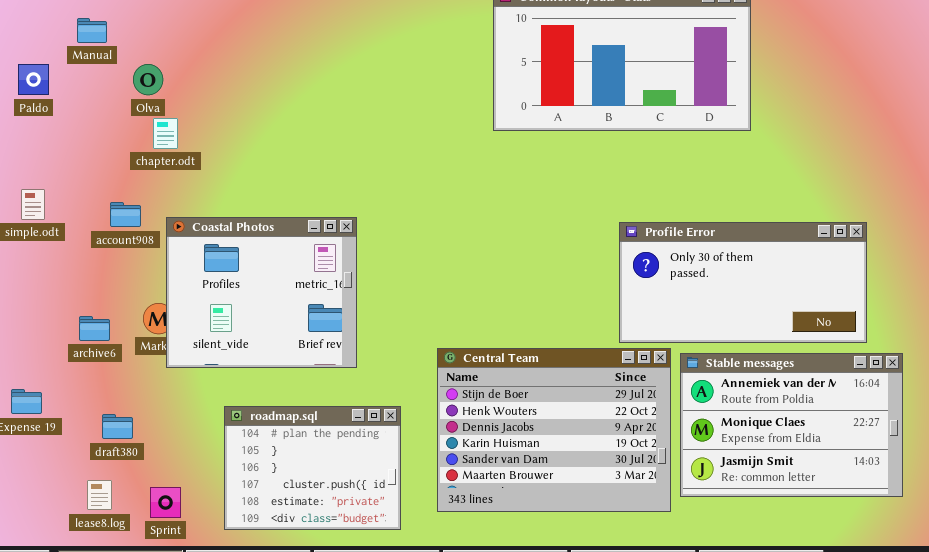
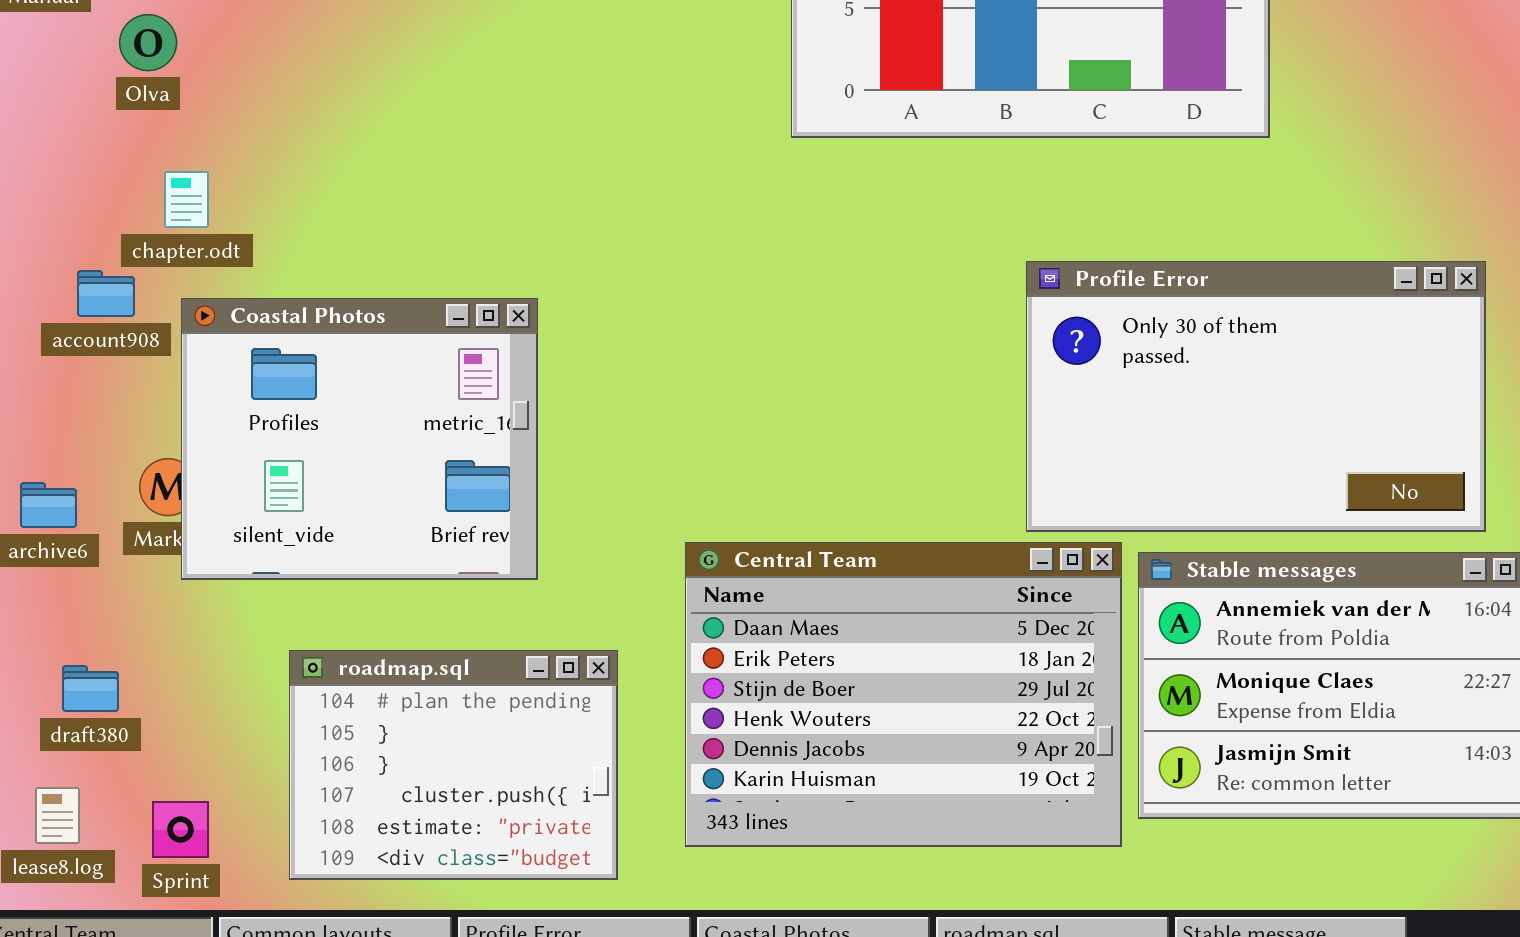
chapter.odt: [153,118,178,149] -> [164,171,209,228], moved
Profile Error: [619,222,867,343] -> [1026,261,1486,532], resized
Central Team: [437,348,671,512] -> [685,542,1122,847], scrolled up 2 rows

